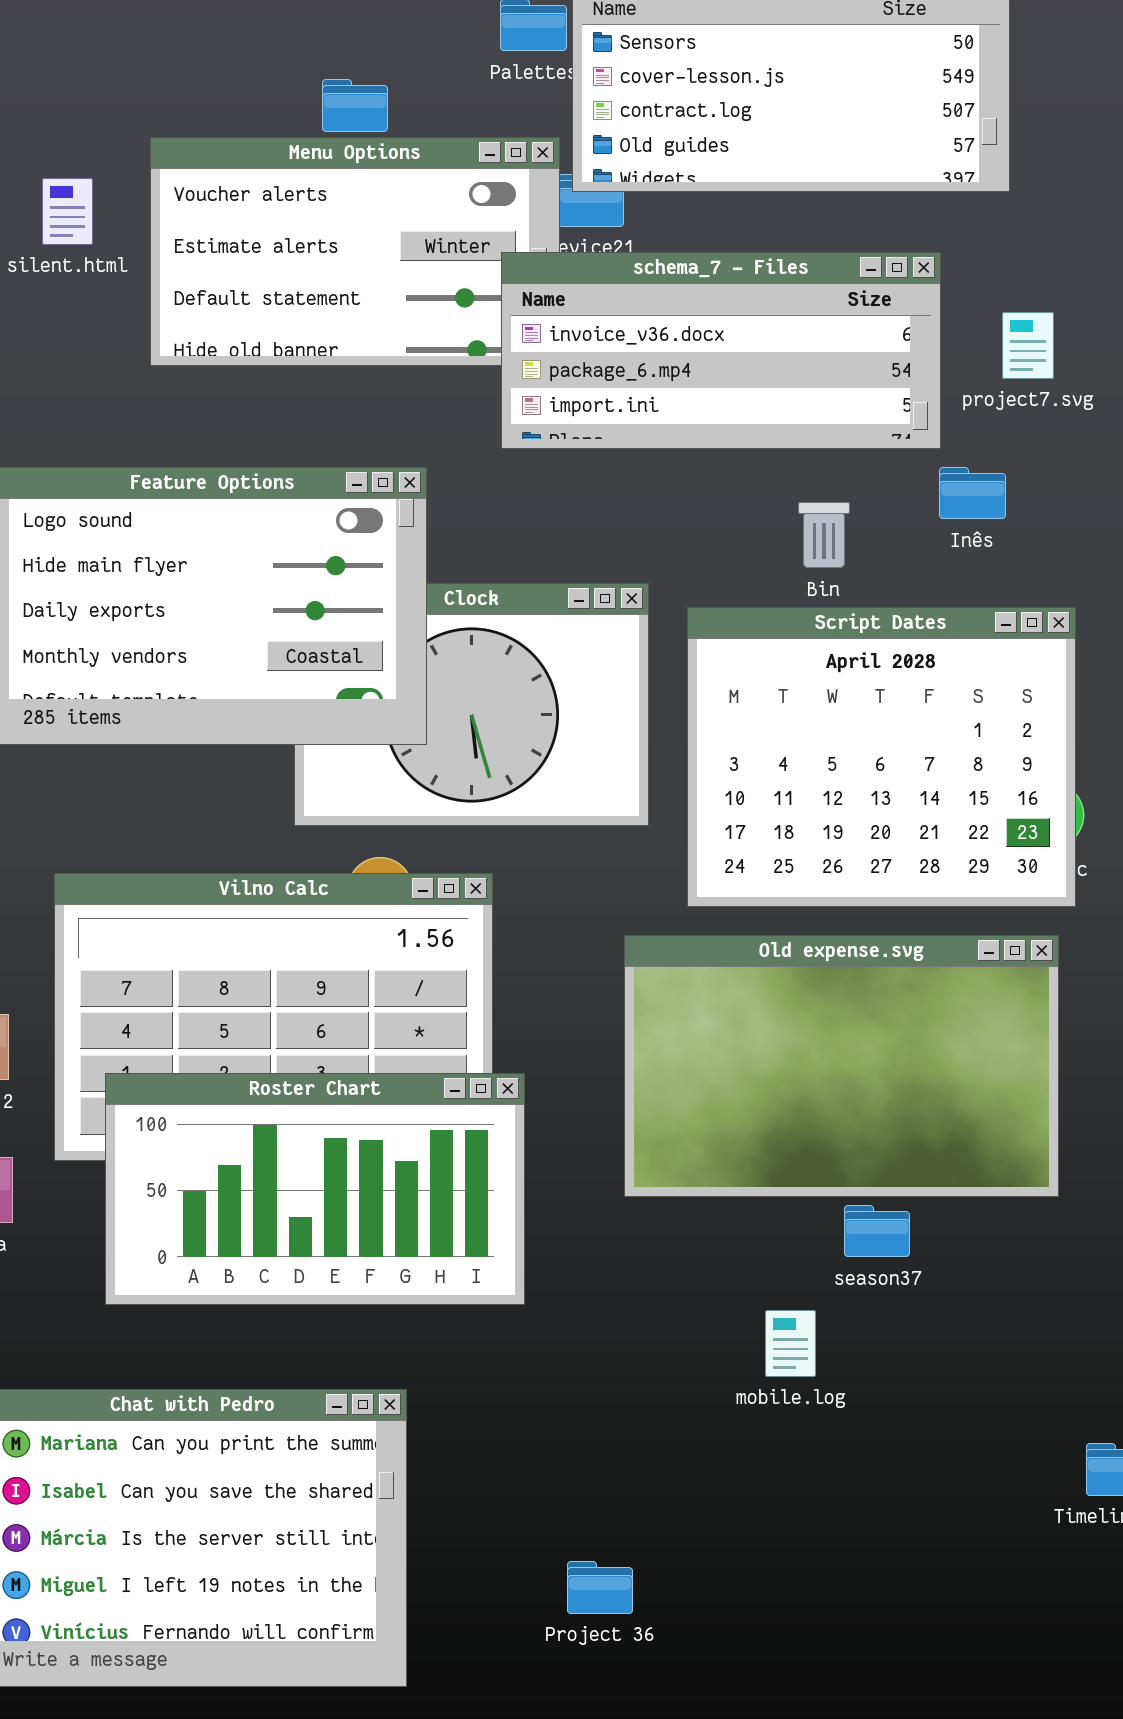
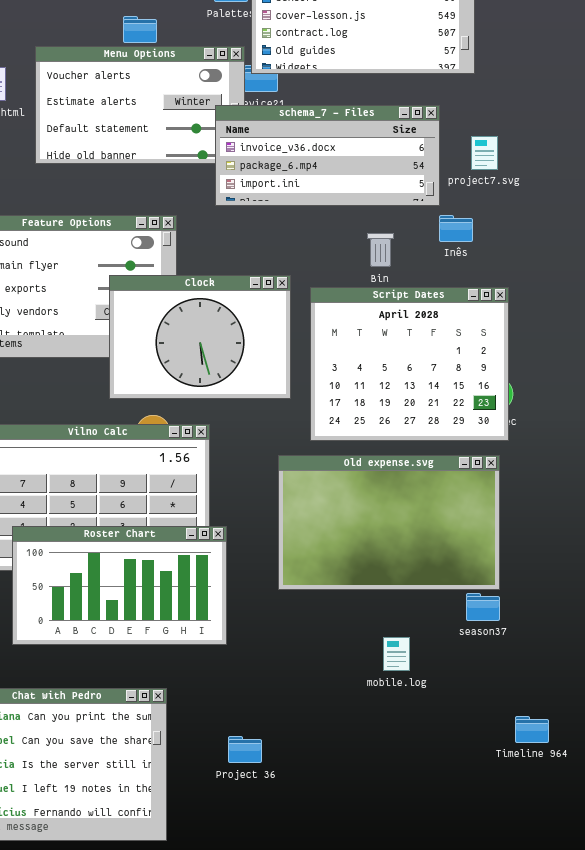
Clock: [294,583,649,826] -> [109,275,291,399], raised
season37: [844,1205,910,1257] -> [466,593,500,621], moved
mobile.log: [765,1310,816,1377] -> [383,637,410,671], moved
Project 36: [567,1561,633,1614] -> [228,736,262,763], moved

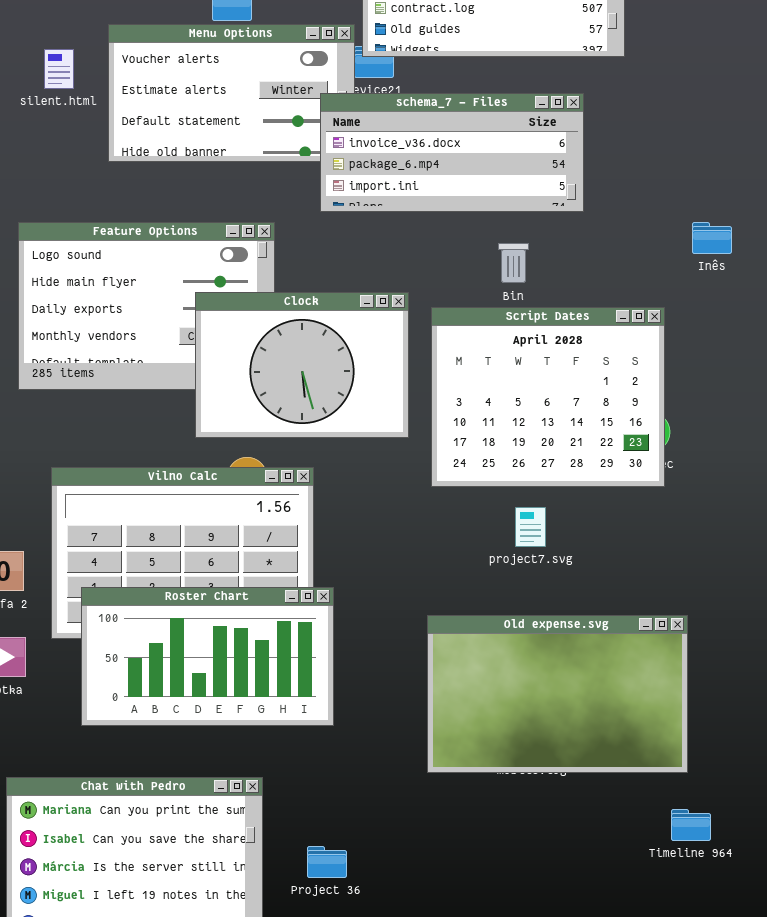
project7.svg: [471,136,498,170] -> [515,507,546,547], moved
Inês: [439,215,473,242] -> [692,222,732,254], moved
Old expense.svg: [278,455,500,590] -> [427,615,688,773], moved
Project 36: [228,736,262,763] -> [307,846,347,878], moved

